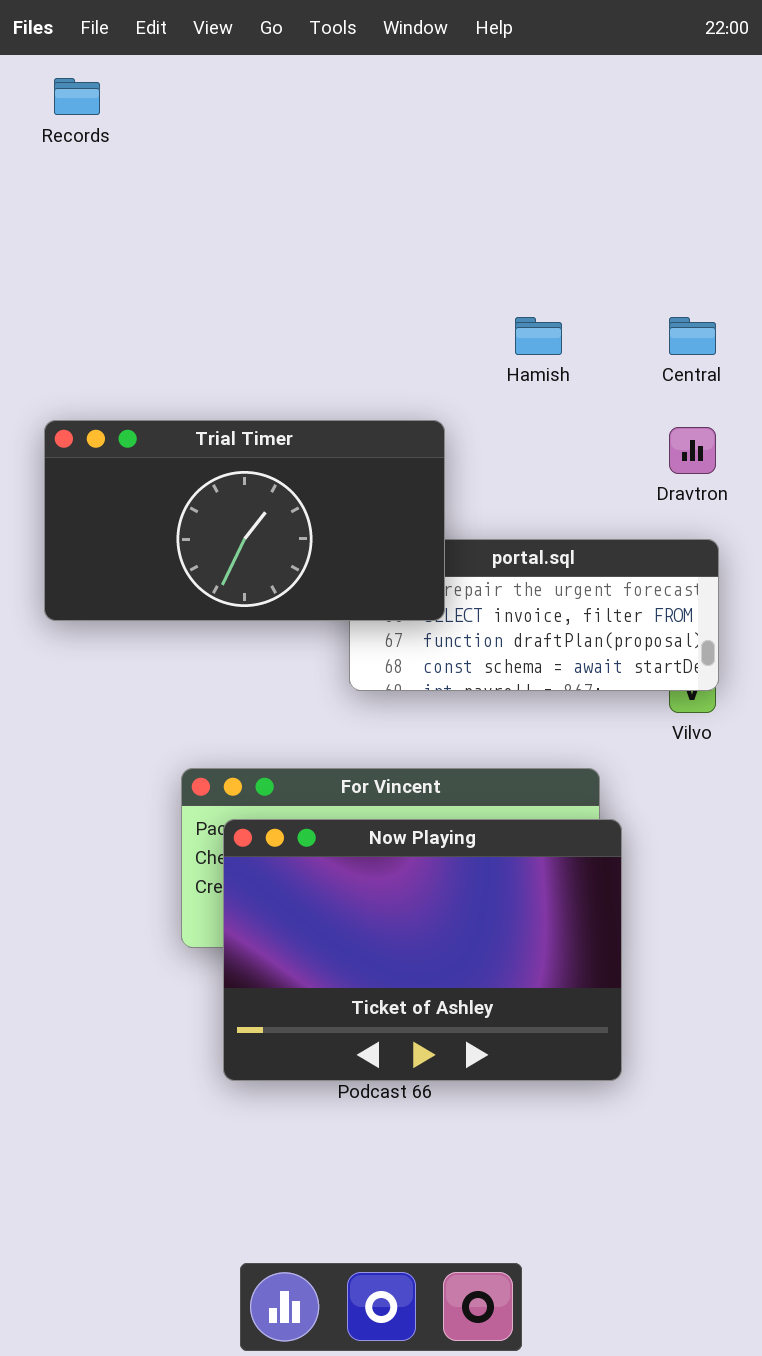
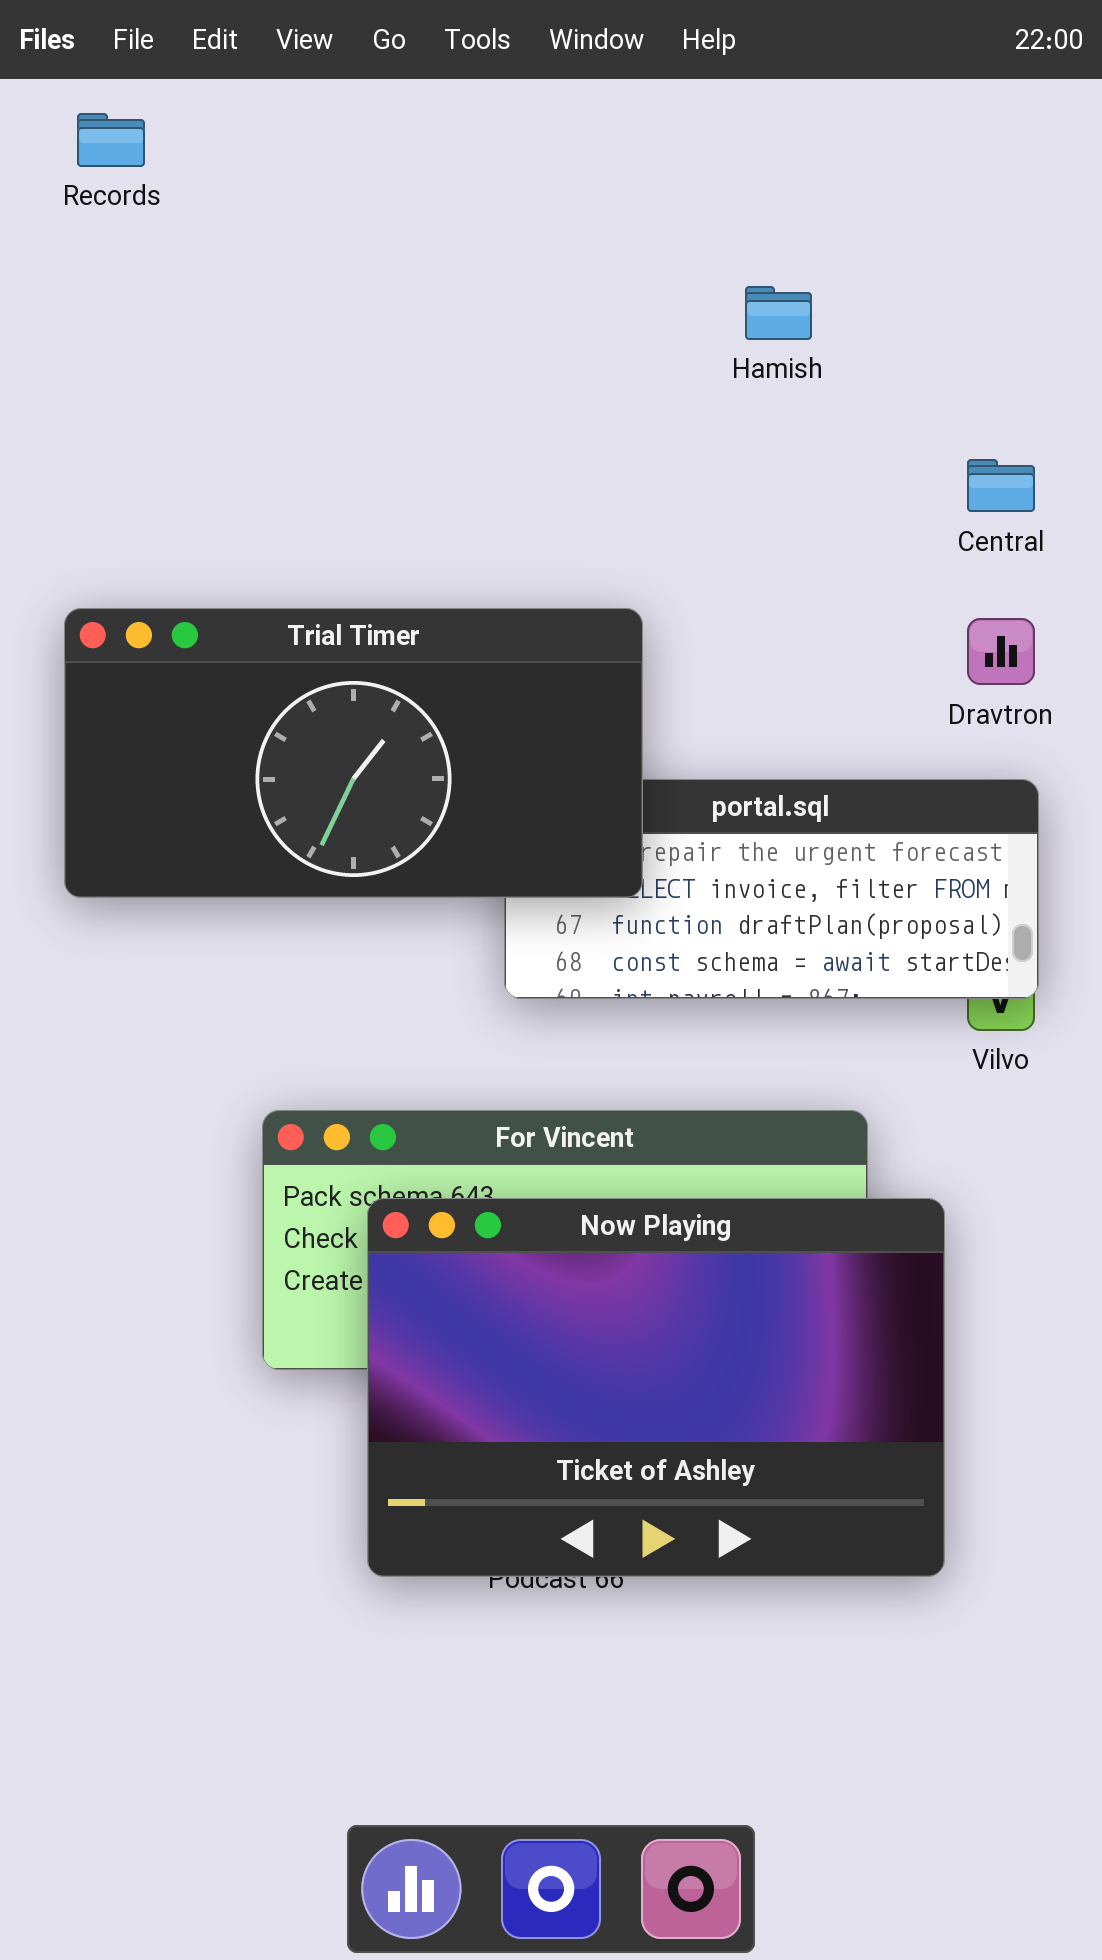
Hamish: [515,317,562,355] -> [745,286,812,340], moved
Now Playing: [223,819,622,1081] -> [367,1198,945,1577], moved

